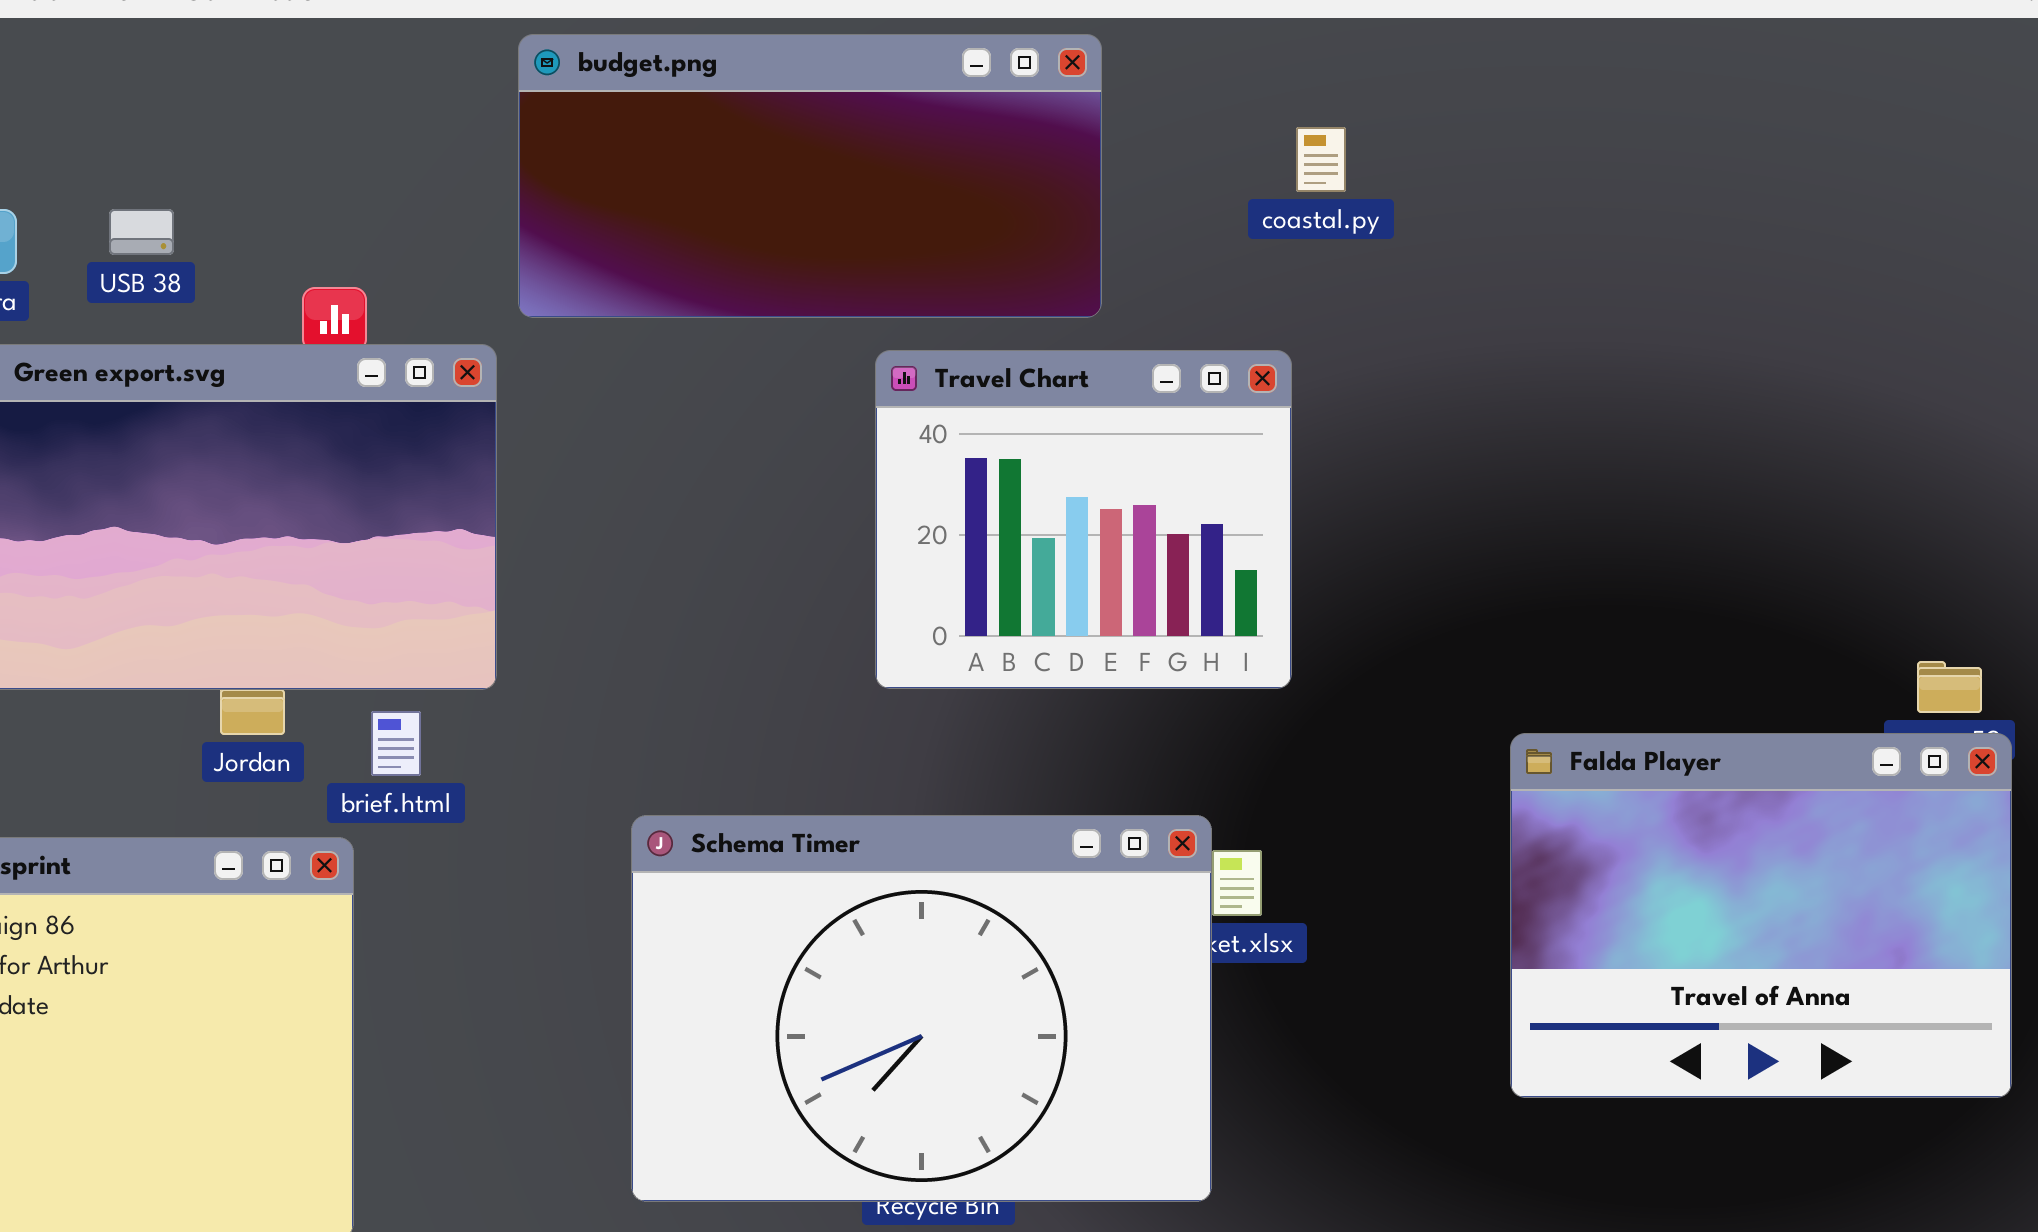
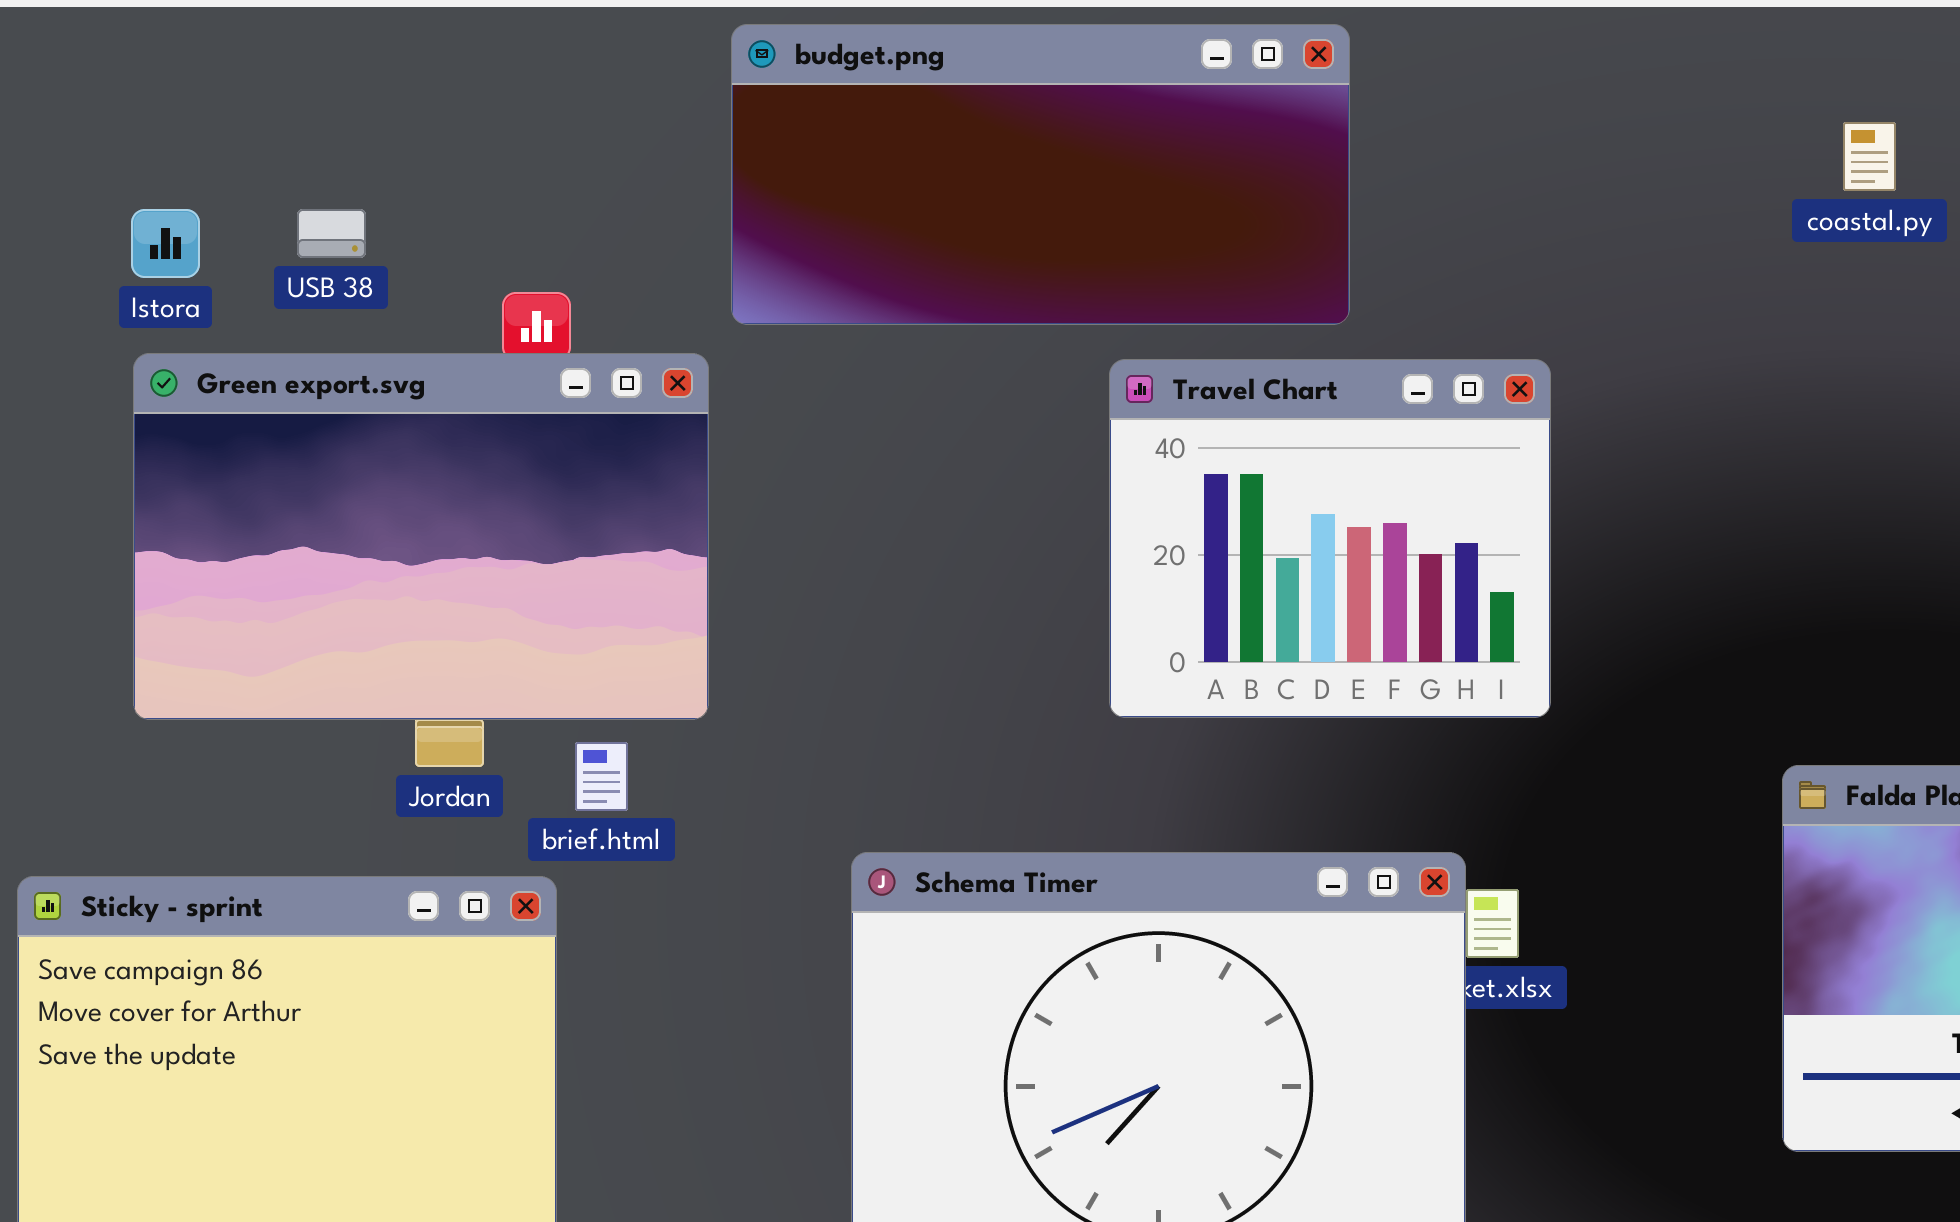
coastal.py: [1296,127,1346,192] -> [1843,122,1896,191], moved

